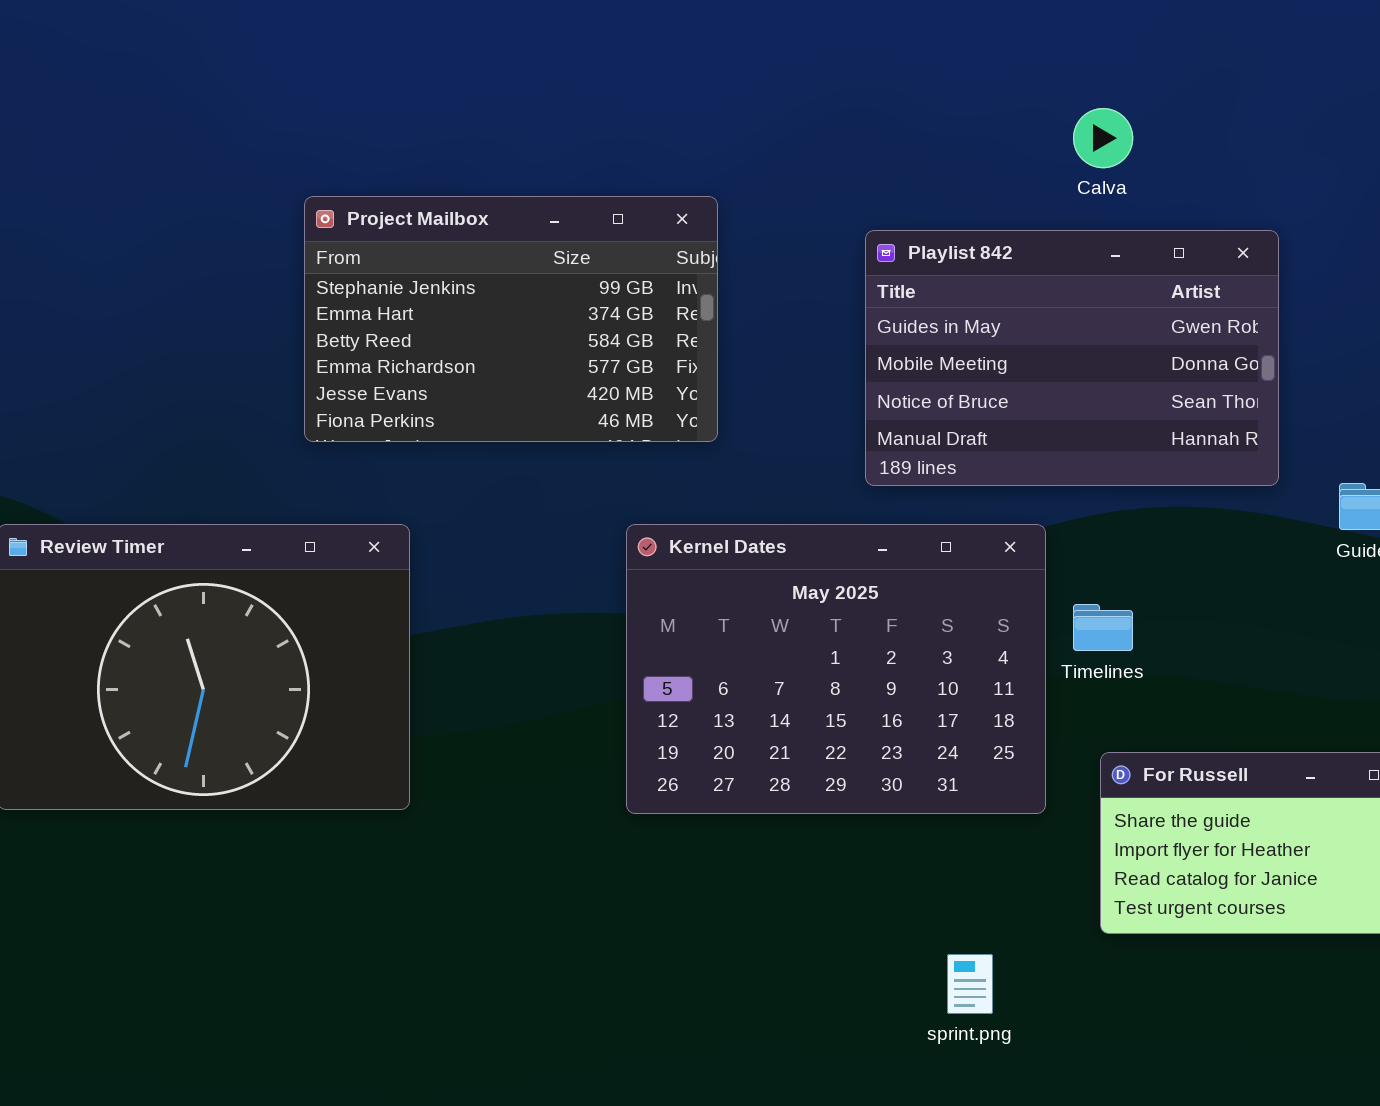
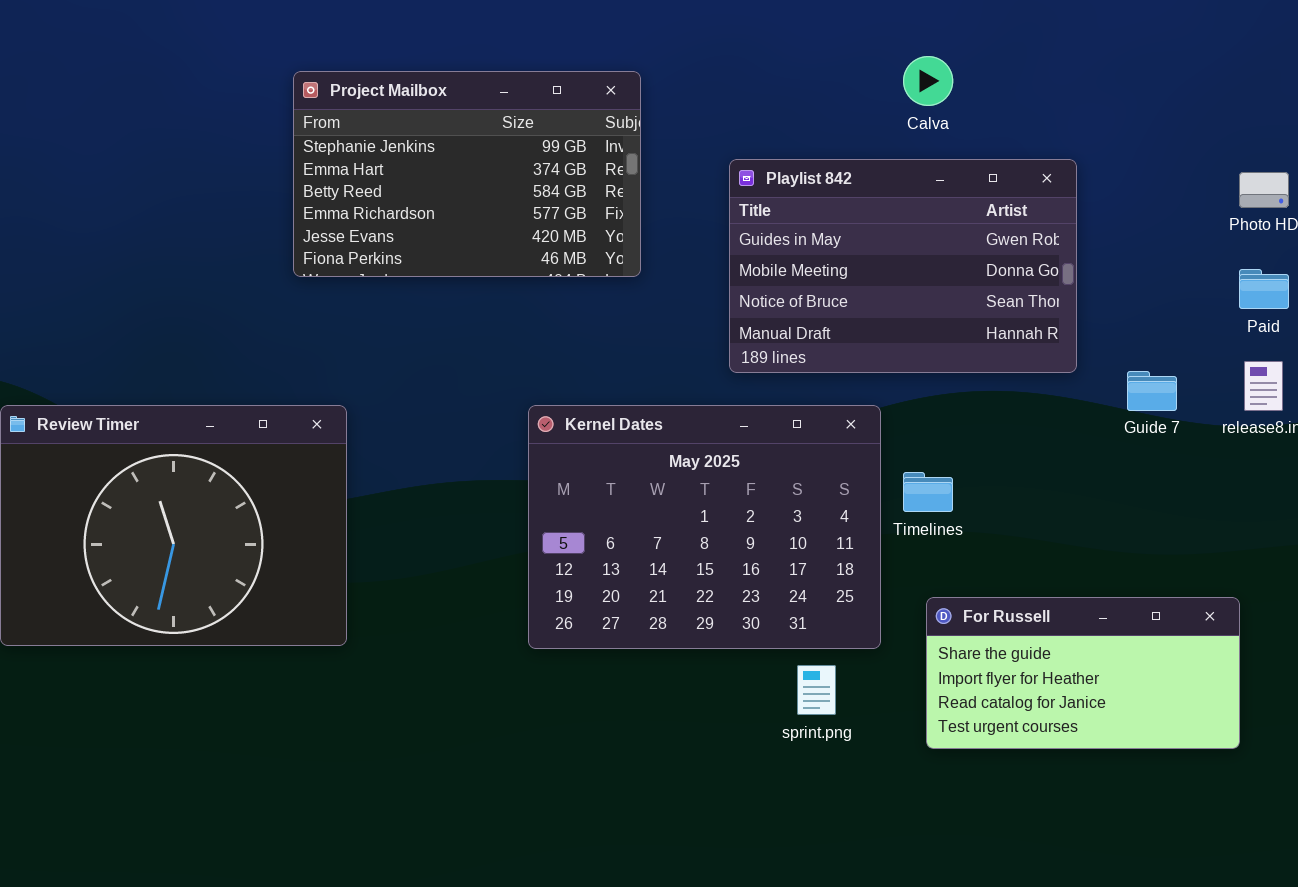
Project Mailbox: [304,196,718,442] -> [293,71,641,277], moved
sprint.png: [947,954,993,1014] -> [797,665,836,715], moved

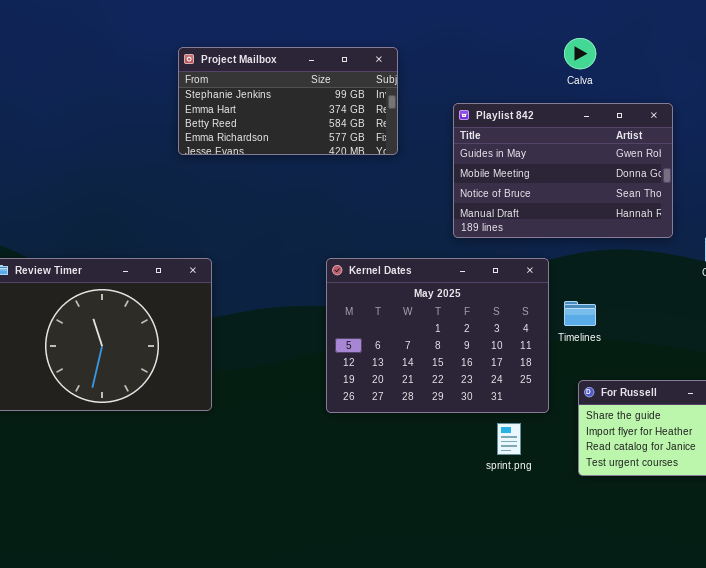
Project Mailbox: [293,71,641,277] -> [178,47,398,155], resized

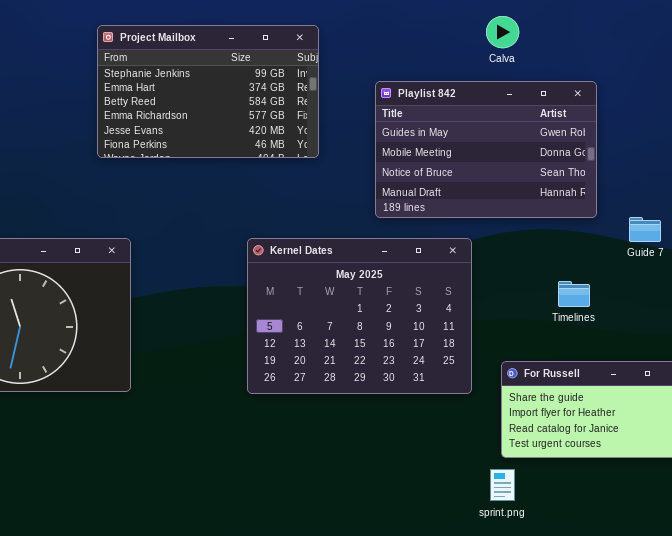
Project Mailbox: [178,47,398,155] -> [97,25,319,158], resized
Timelines: [564,301,596,326] -> [558,281,590,307], moved
sprint.png: [497,423,521,455] -> [490,469,515,501], moved

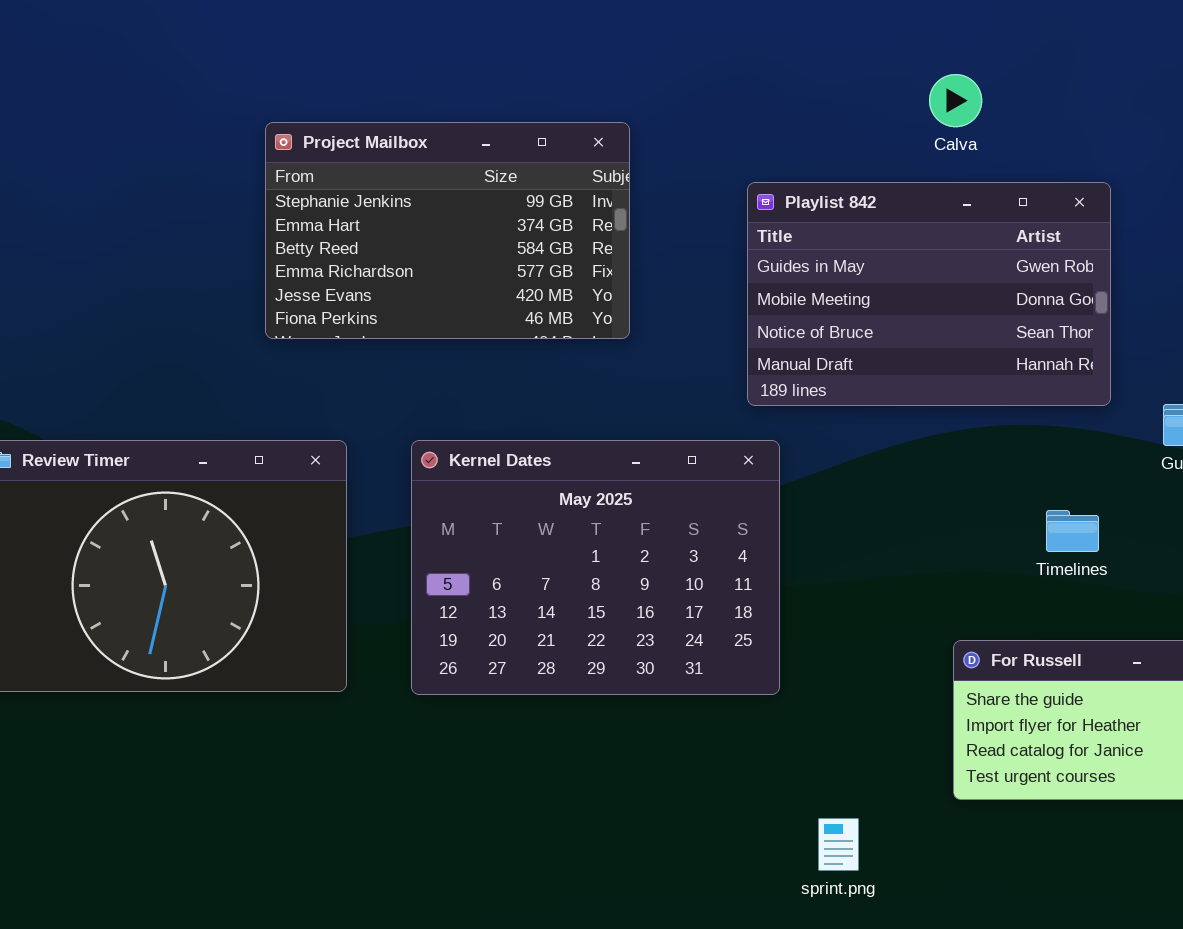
Project Mailbox: [97,25,319,158] -> [265,122,630,339], moved
Kernel Dates: [247,238,472,394] -> [411,440,780,695], moved
sprint.png: [490,469,515,501] -> [818,818,859,871], moved

